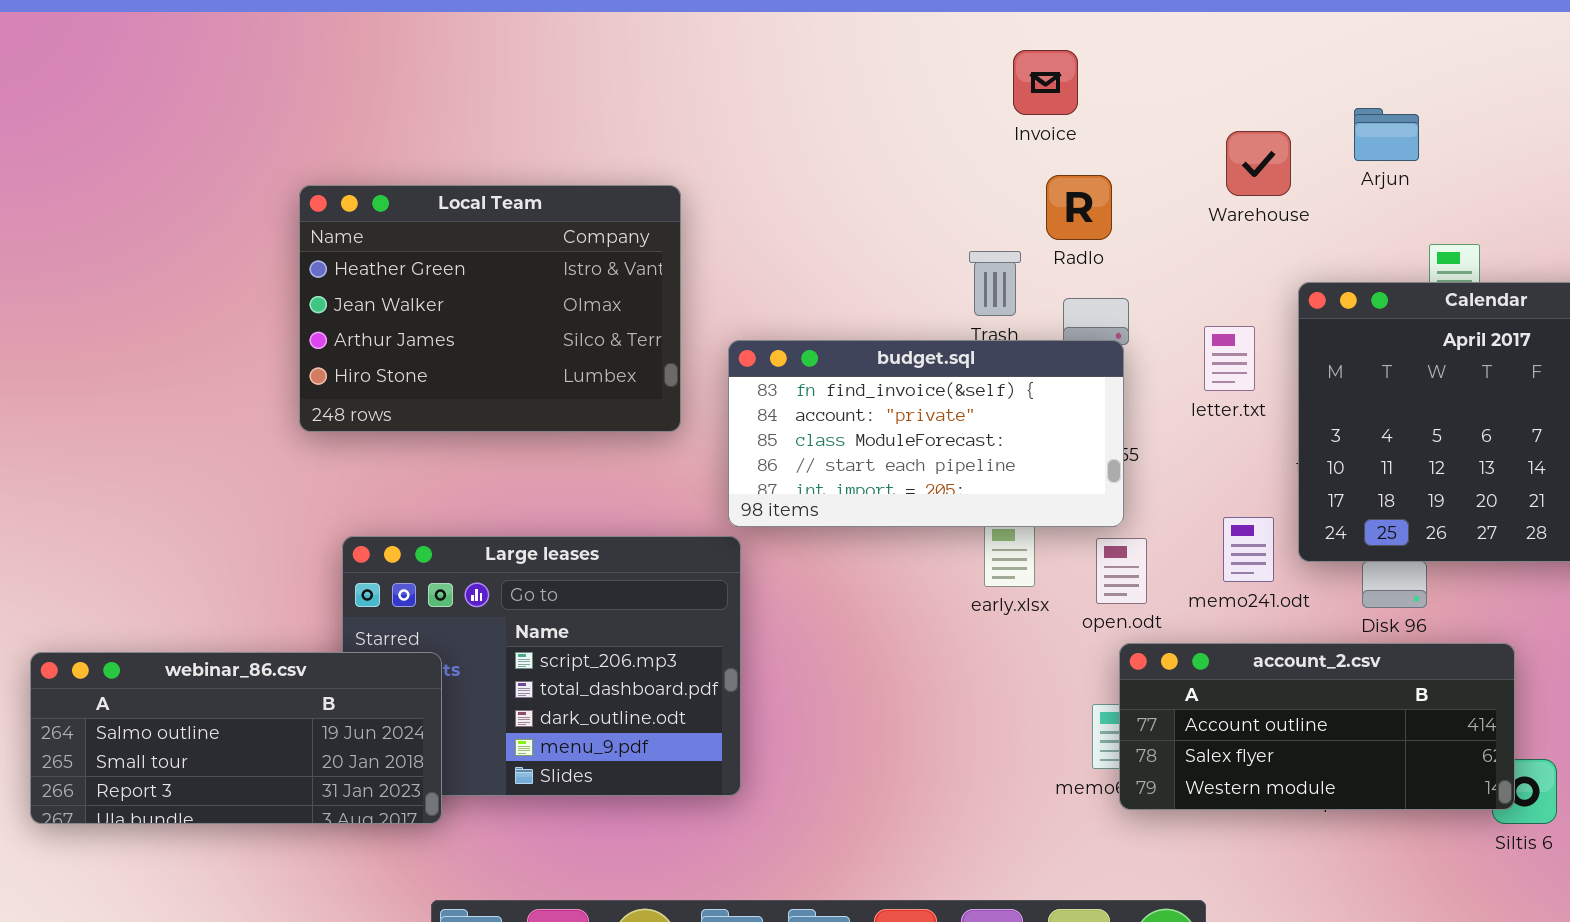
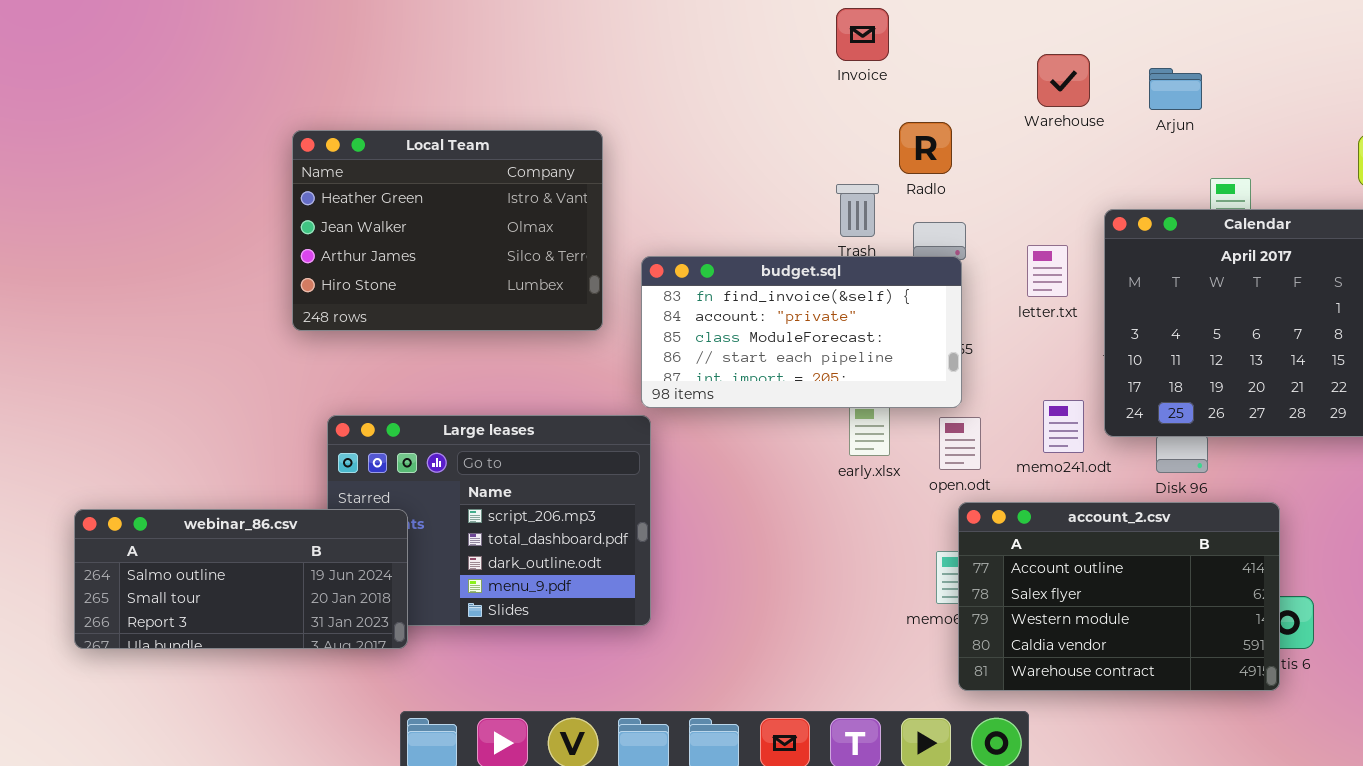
Invoice: [1013,50,1078,115] -> [836,8,889,61], moved
Warehouse: [1226,131,1291,196] -> [1037,54,1090,107], moved
account_2.csv: [1119,643,1515,810] -> [958,502,1280,691], resized

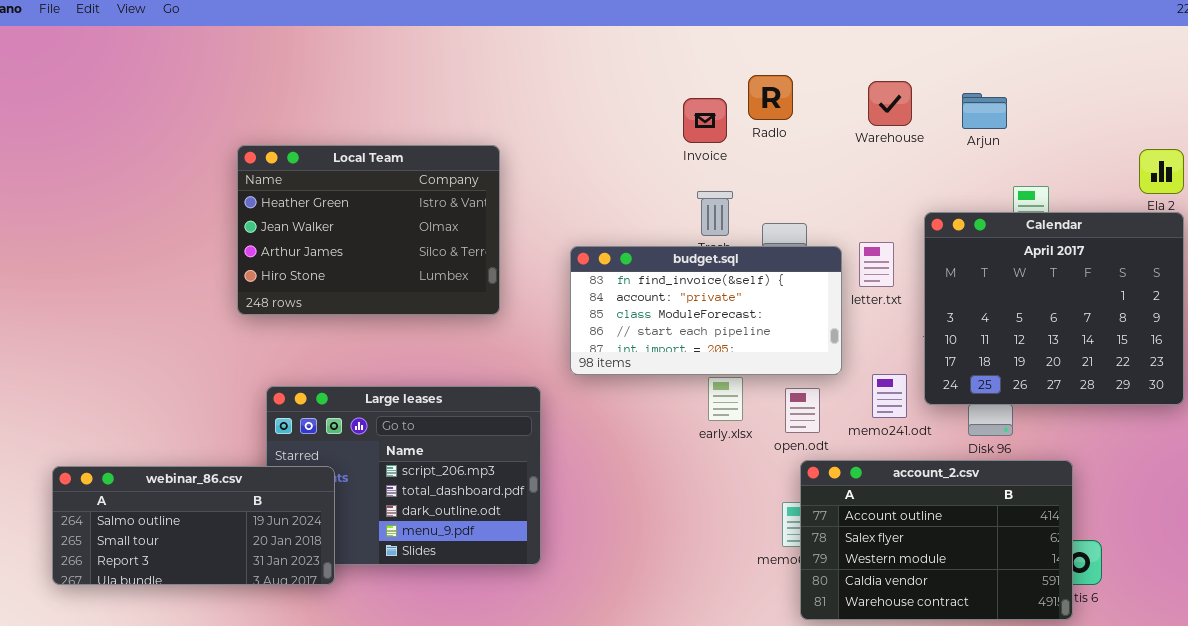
Invoice: [836,8,889,61] -> [683,98,727,143], moved
Radlo: [899,122,952,174] -> [748,75,793,120], moved
budget.sql: [641,256,962,408] -> [570,246,842,375], moved

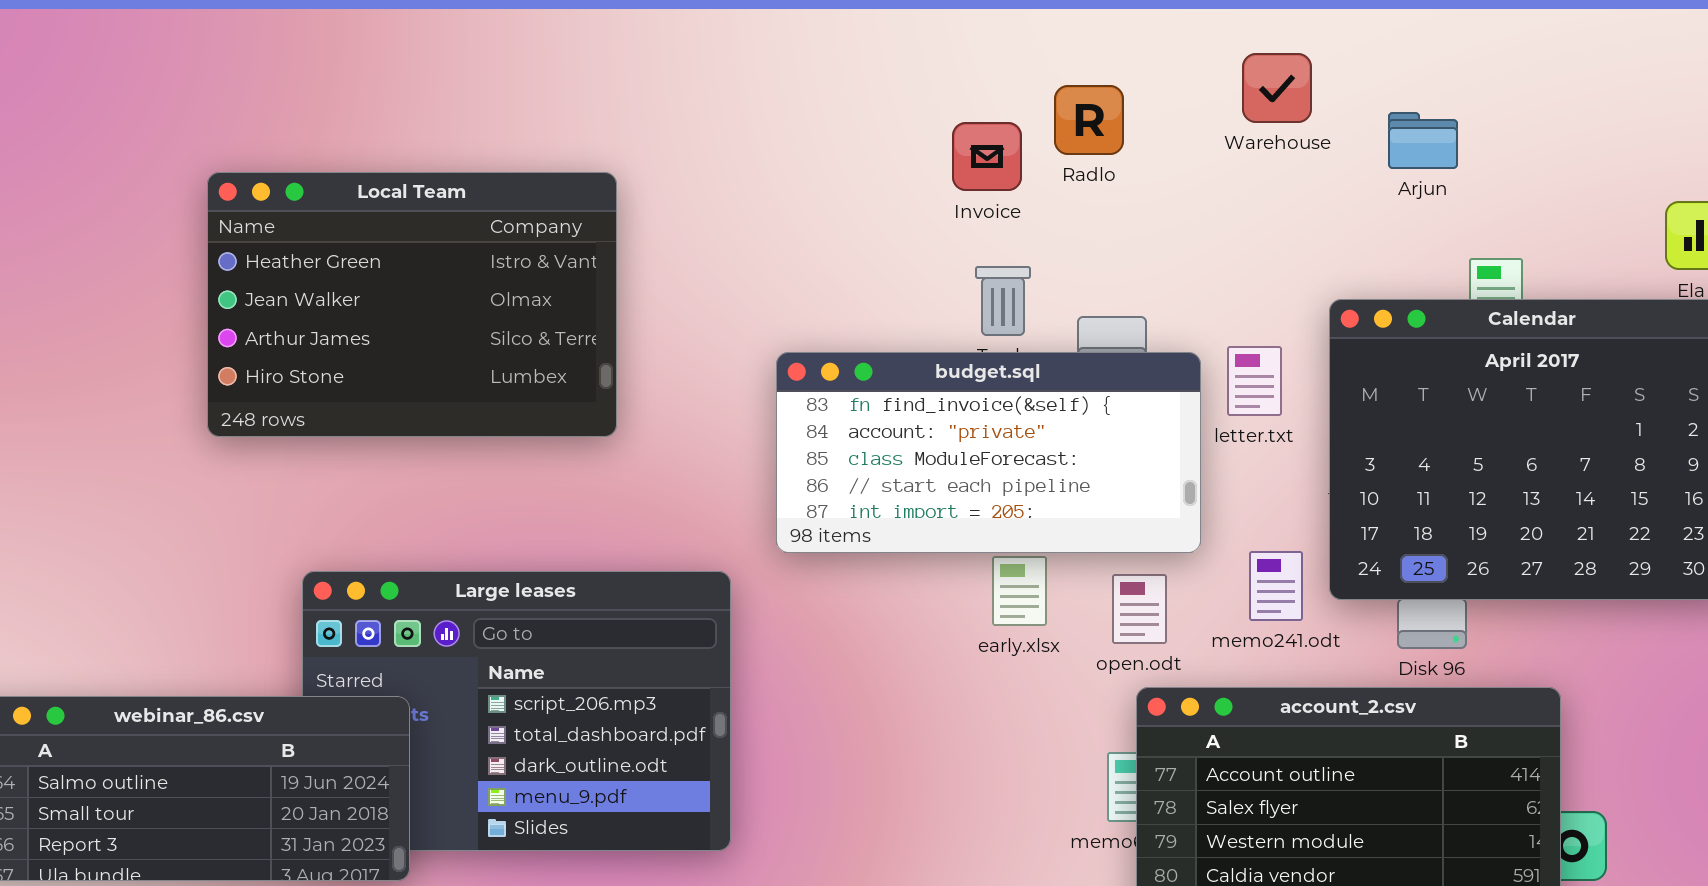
Warehouse: [868,81,912,126] -> [1242,53,1312,123], moved
Local Team: [237,145,500,315] -> [207,172,617,437], moved

